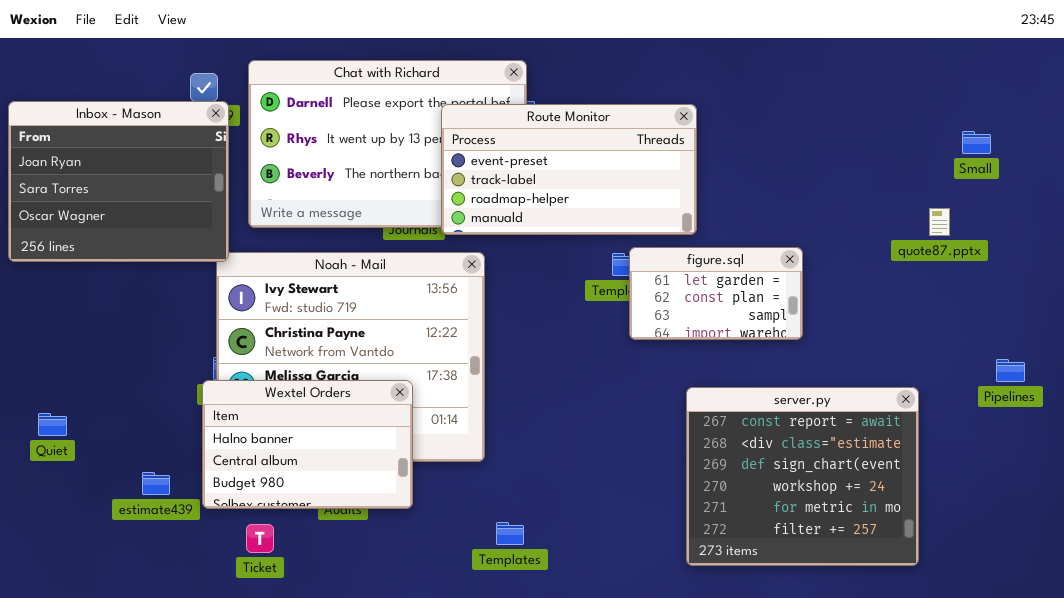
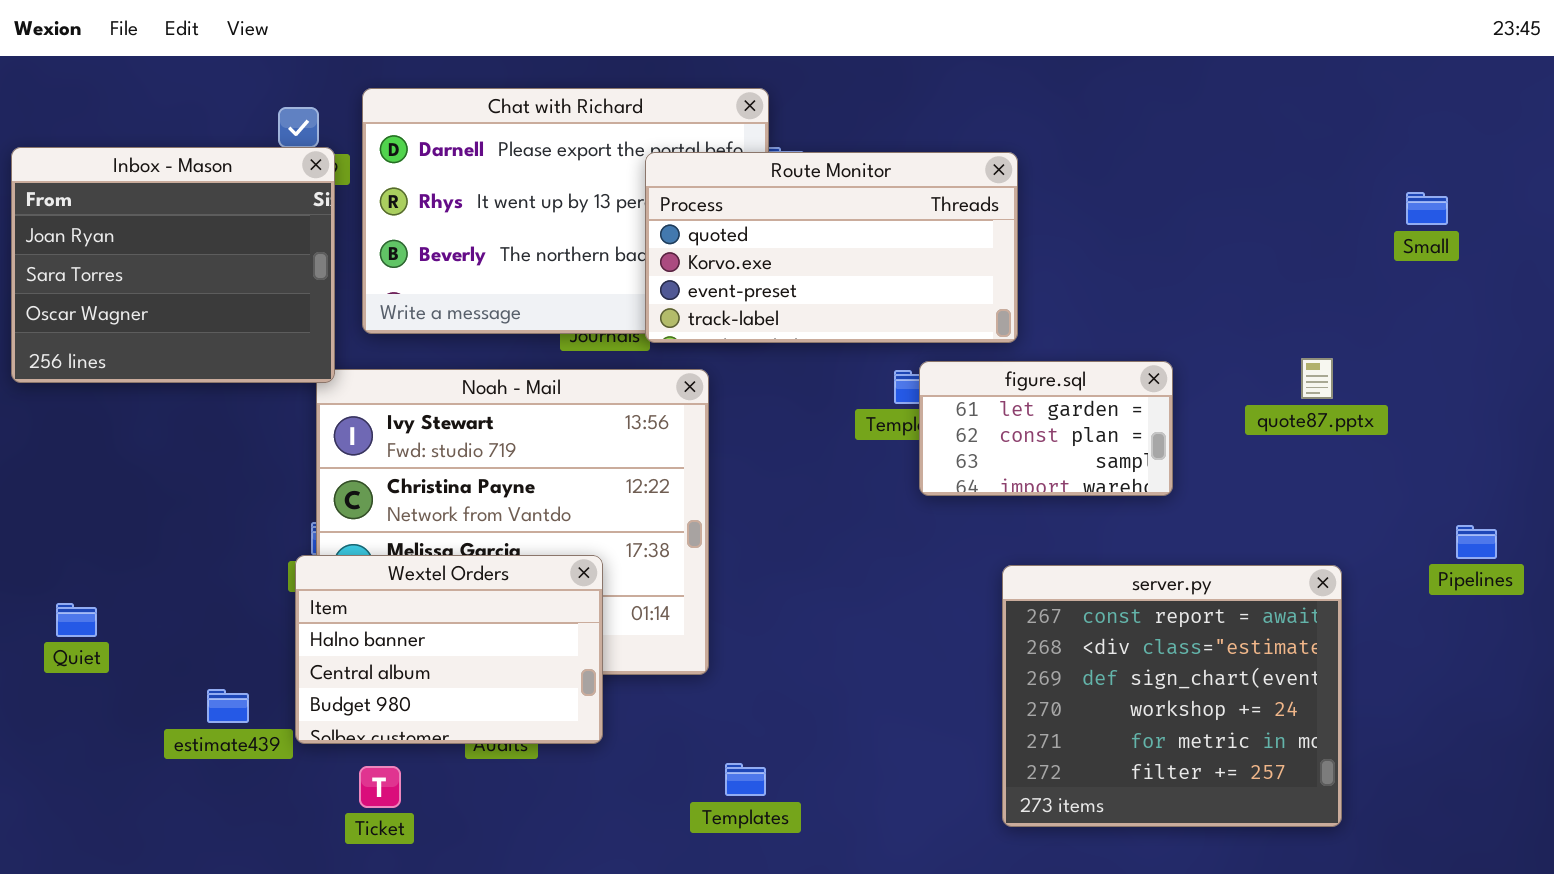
Route Monitor: [441,104,697,235] -> [645,152,1018,343], scrolled up 2 rows
quote87.pptx: [929,208,950,236] -> [1301,358,1333,399], moved

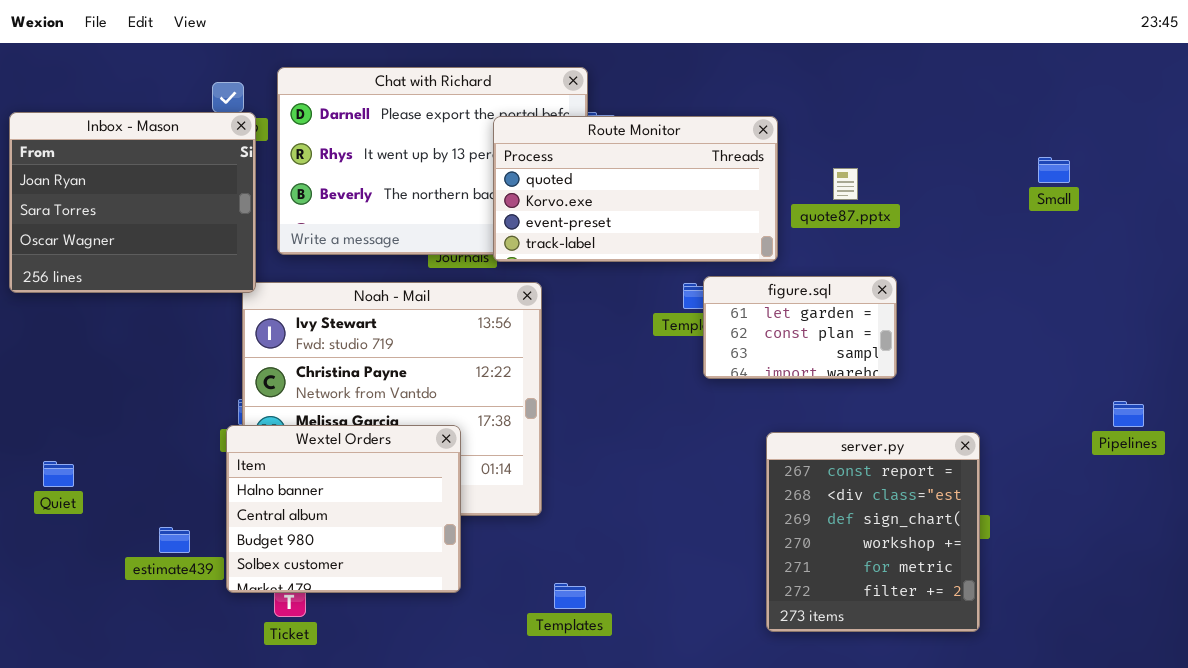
Small: [1406,192,1448,225] -> [1038,157,1070,183], moved
quote87.pptx: [1301,358,1333,399] -> [833,168,858,200], moved
Wextel Orders: [295,555,603,744] -> [226,425,461,593], resized
server.py: [1002,565,1342,827] -> [766,432,980,632], resized

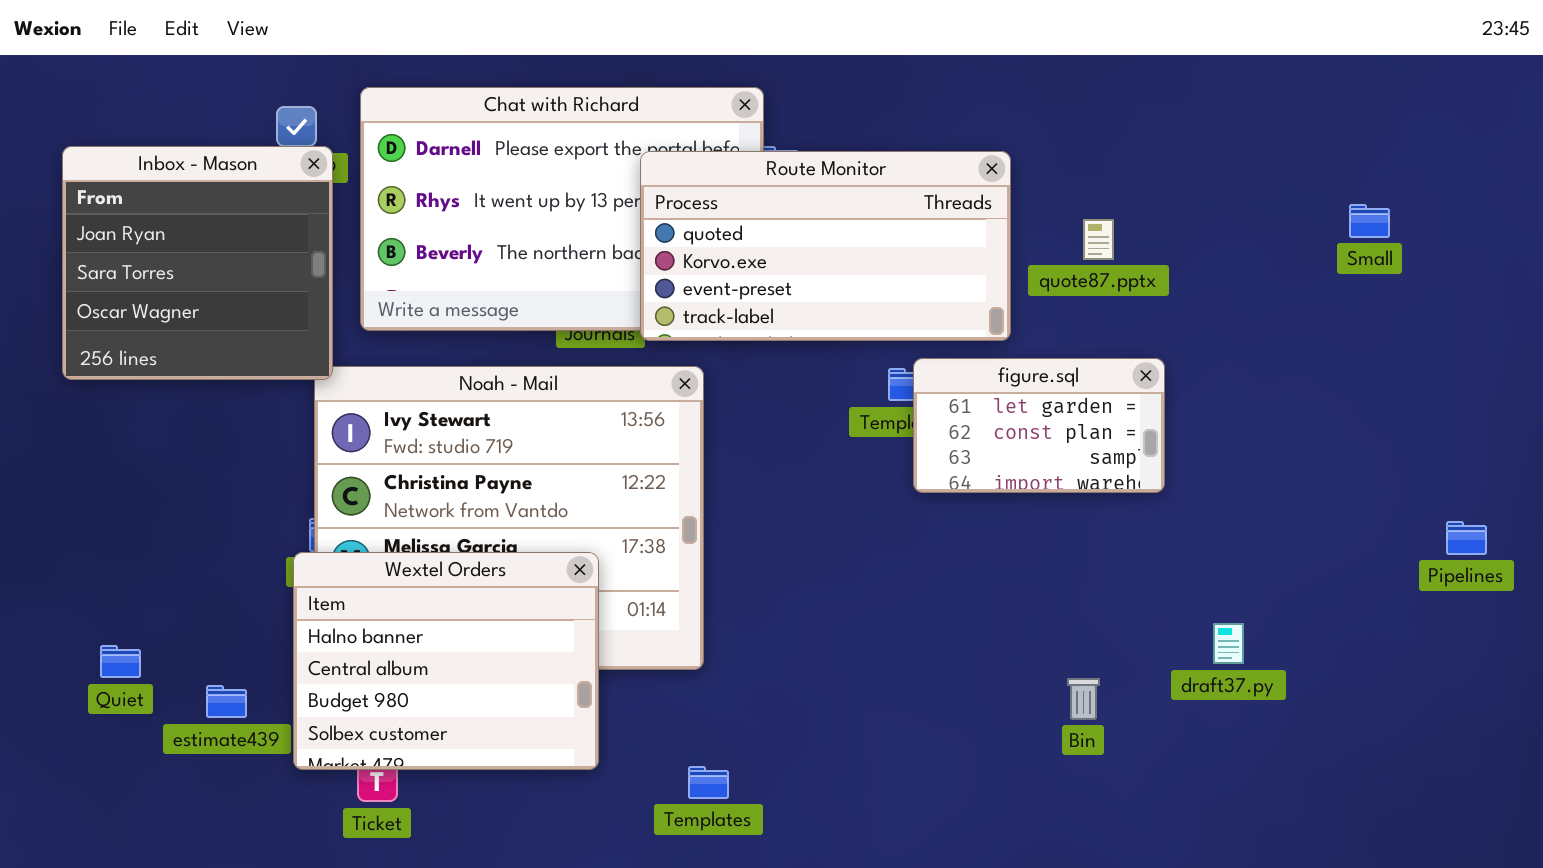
Inbox - Mason: [9,112,256,293] -> [62,146,333,380], resized
server.py: [766,432,980,632] -> none, closed
Quiet: [43,461,74,487] -> [100,645,141,678], moved
Templates: [554,583,586,609] -> [688,766,729,799], moved

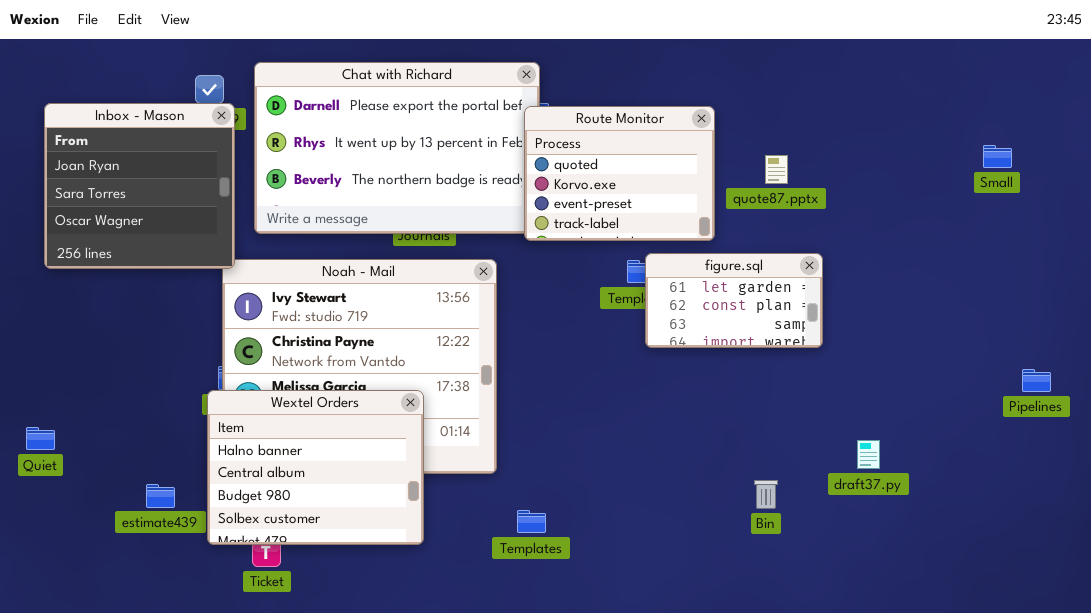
Route Monitor: [640,151,1011,341] -> [524,106,715,241], resized
Small: [1349,204,1390,238] -> [983,145,1012,168], moved
Quiet: [100,645,141,678] -> [26,427,55,450], moved
Templates: [688,766,729,799] -> [517,510,546,533], moved

